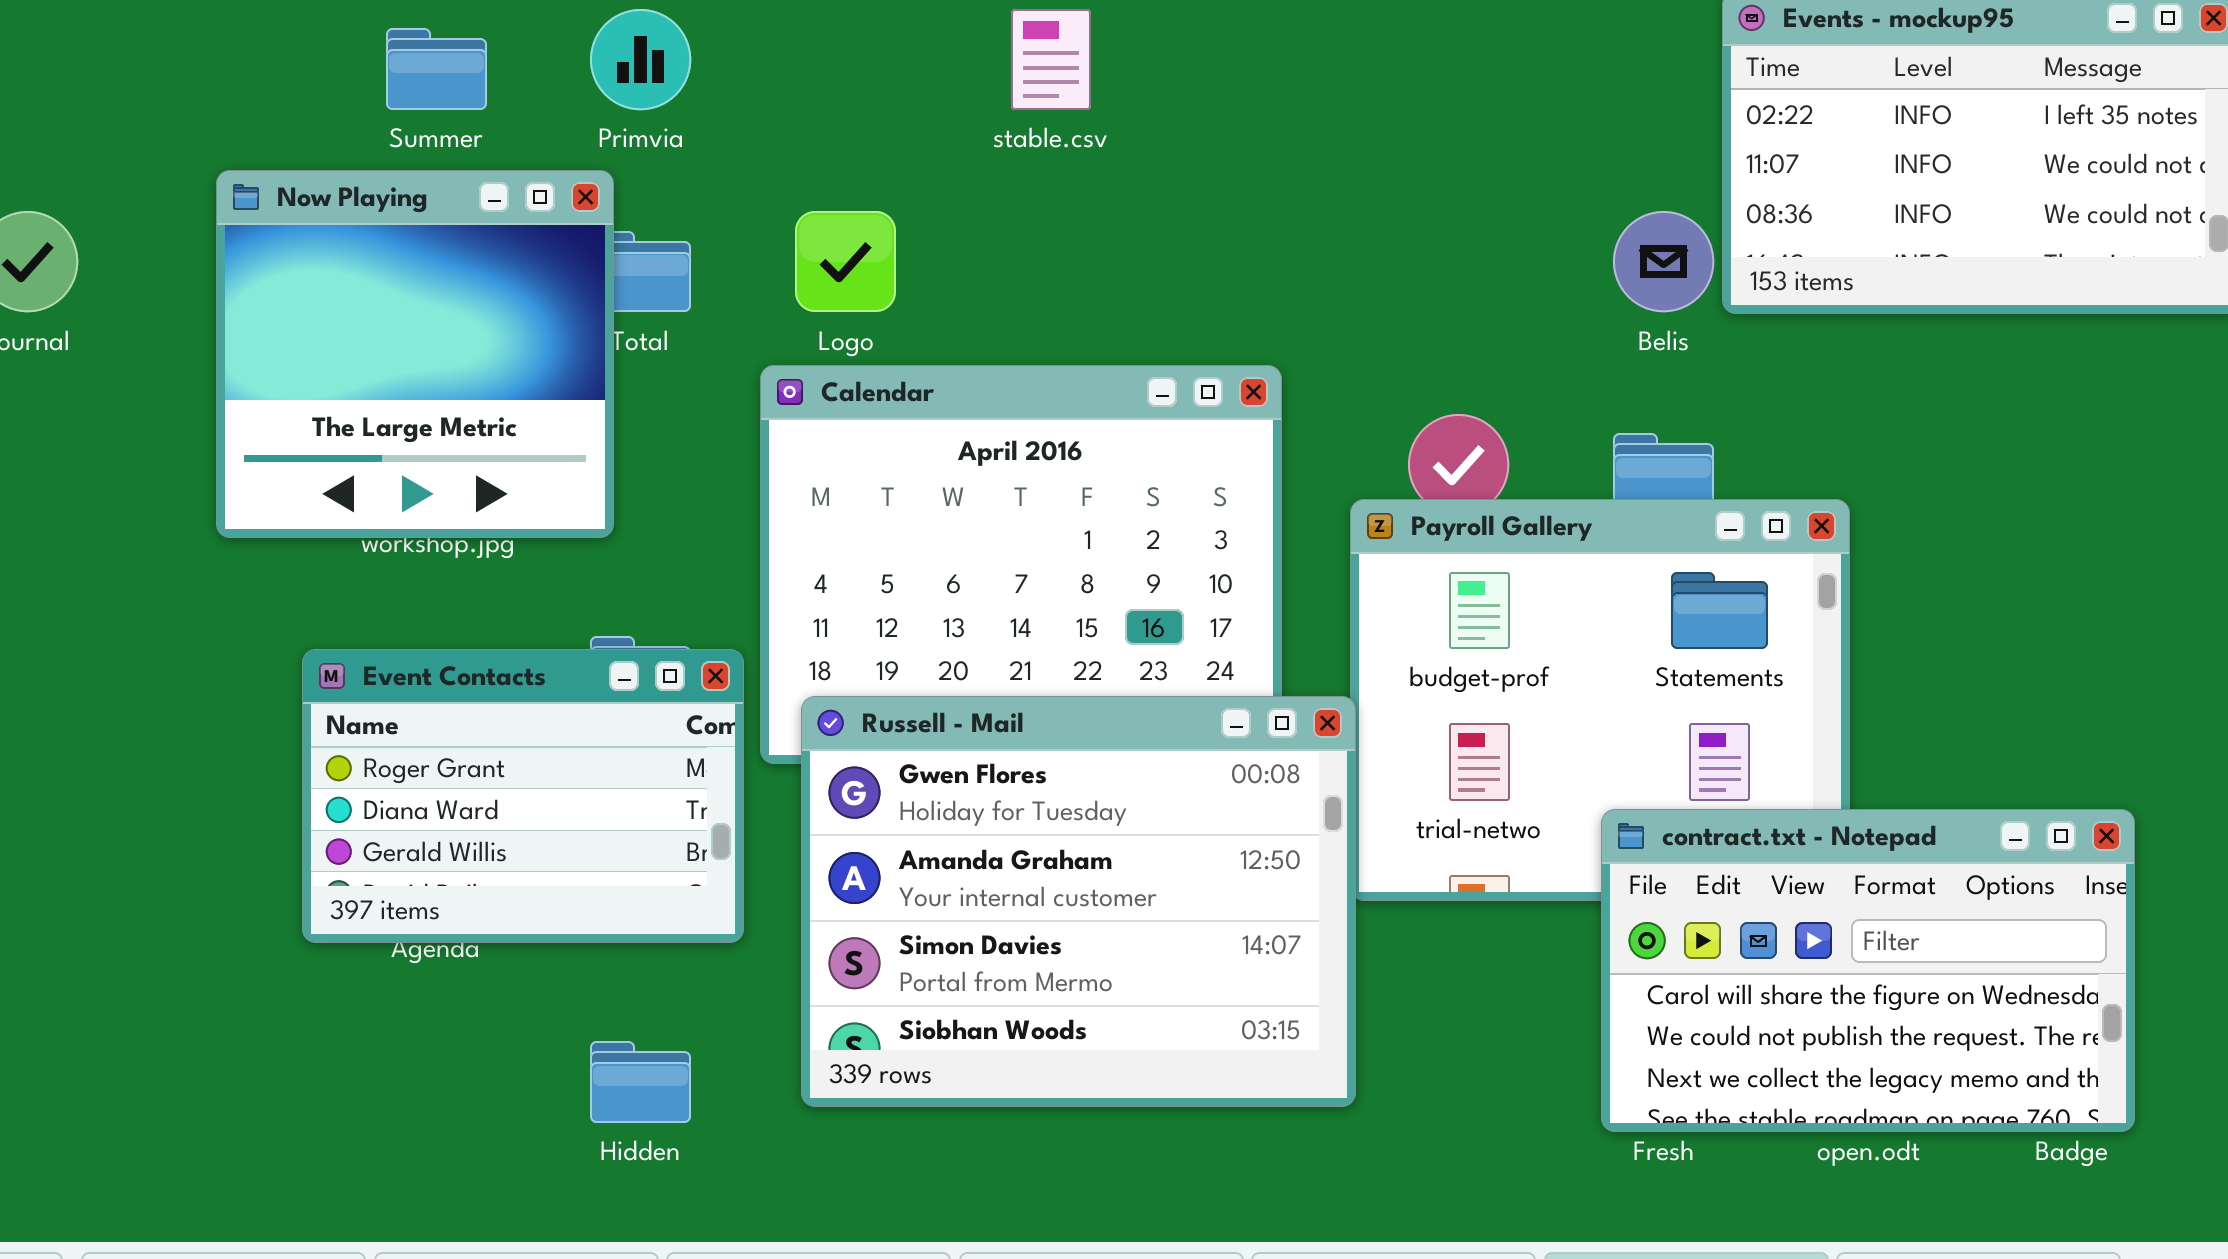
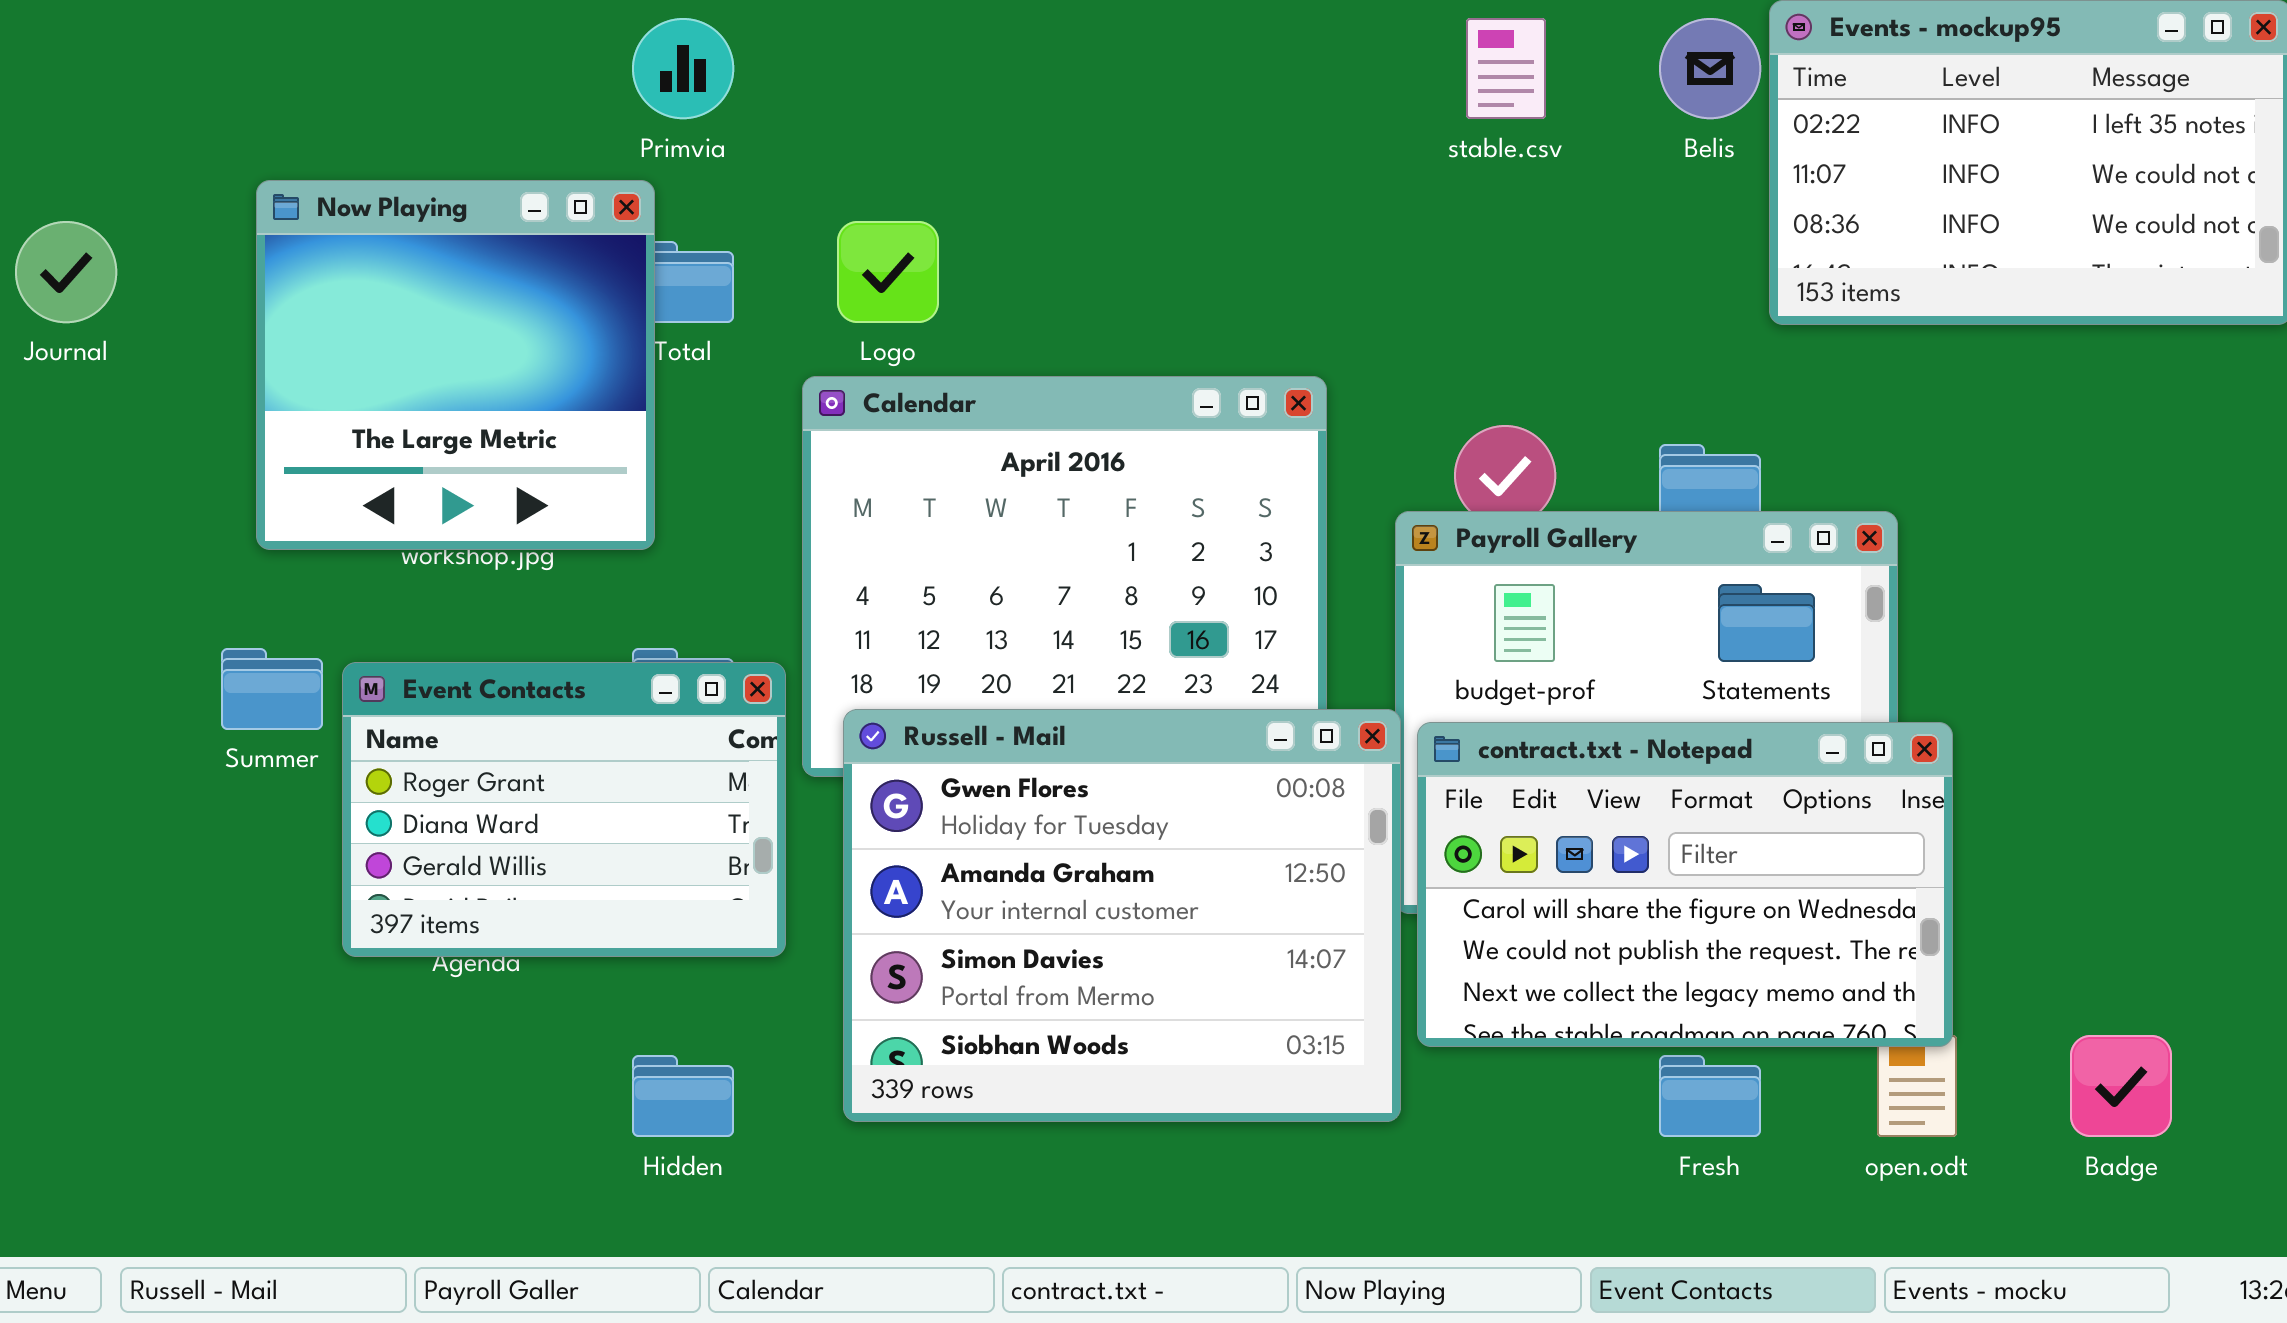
stable.csv: [1011,9,1091,110] -> [1466,18,1546,119], moved
Summer: [386,28,487,110] -> [221,648,323,730], moved
Belis: [1613,211,1714,312] -> [1659,18,1761,119], moved
contract.txt - Notepad: [1601,809,2135,1132] -> [1417,722,1953,1047], moved

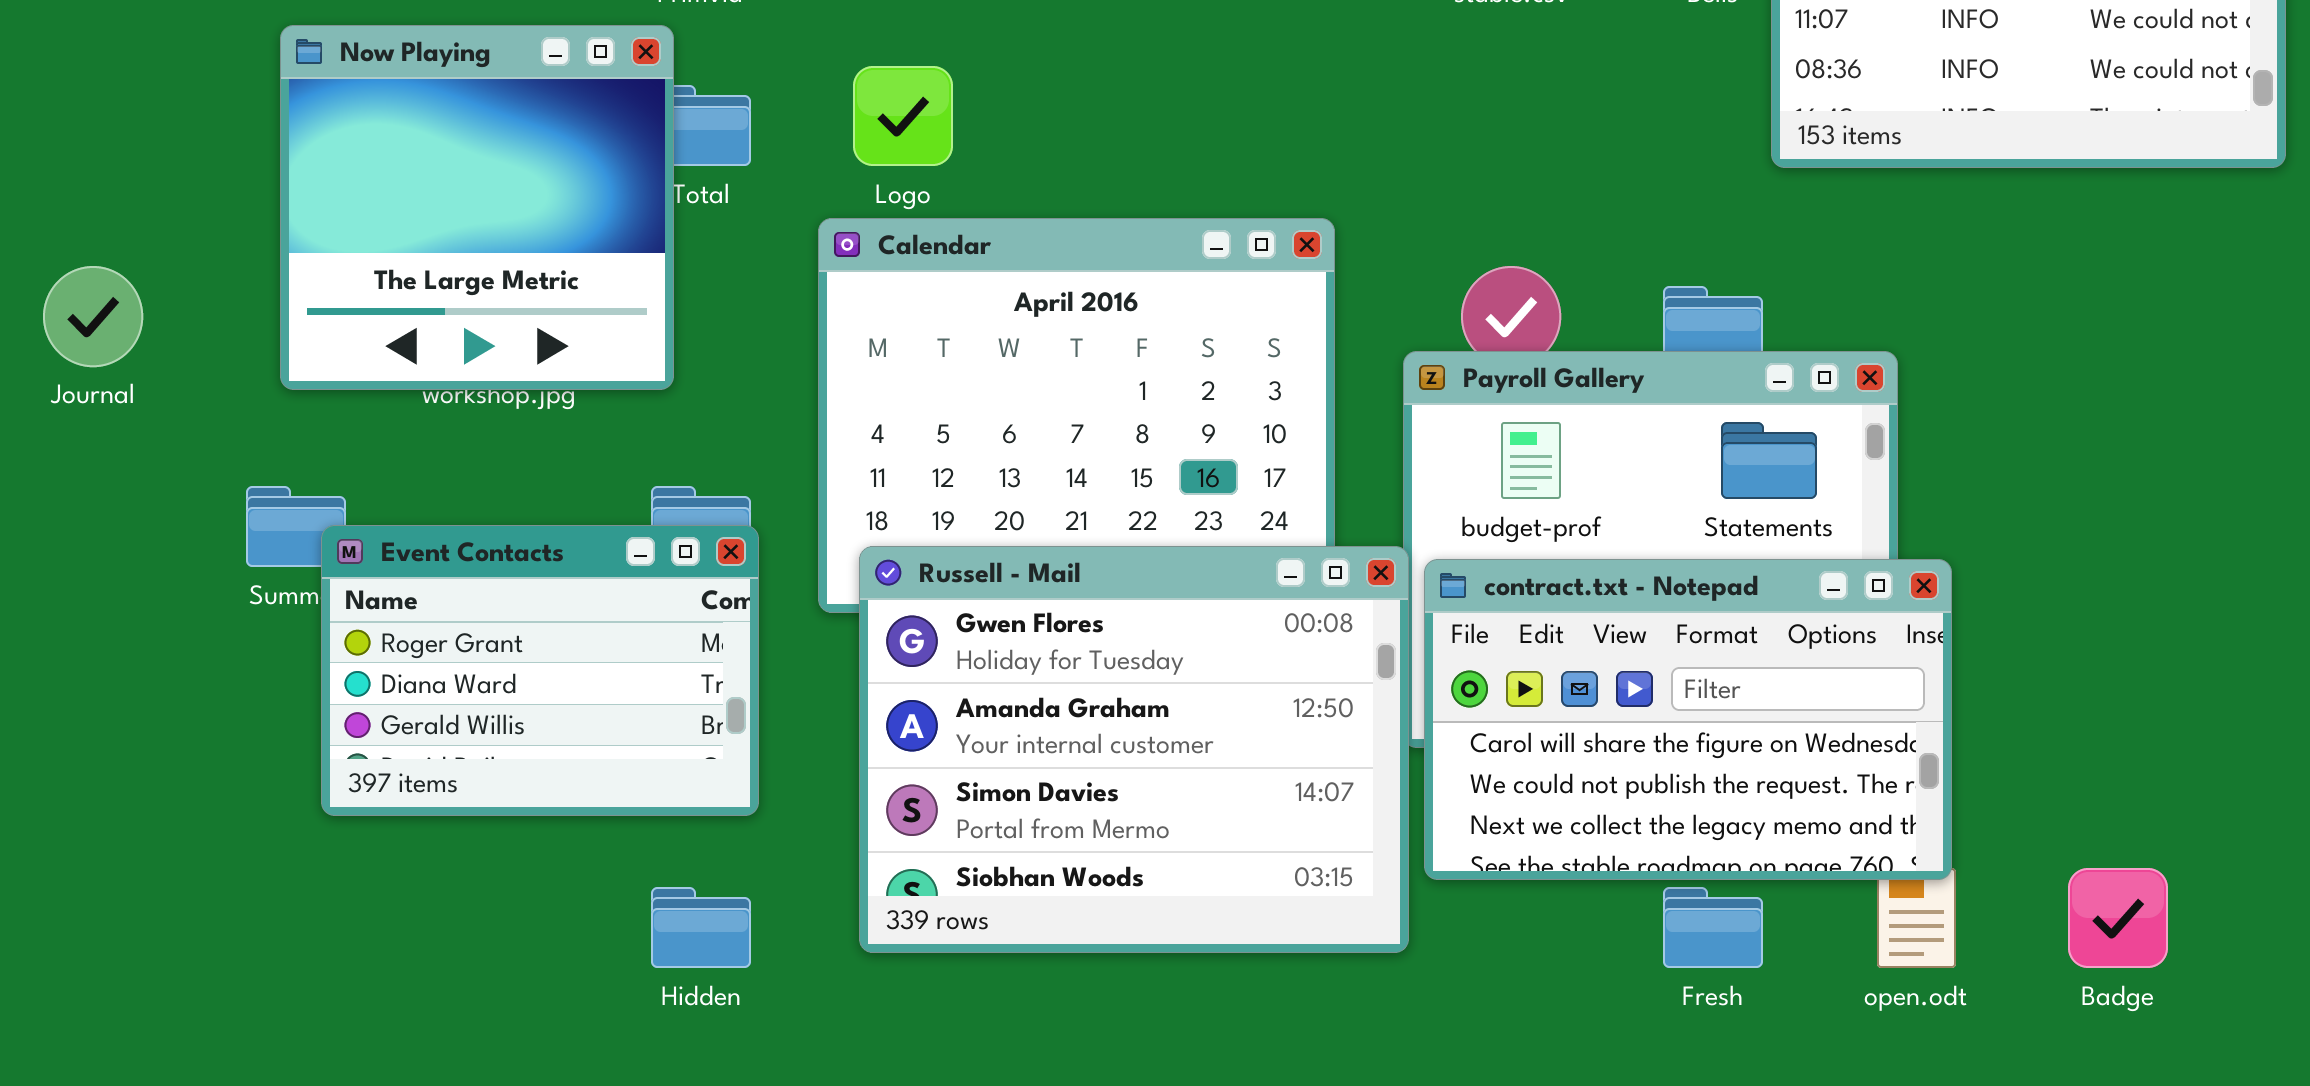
Journal: [15,221,117,323] -> [43,266,143,367], moved
Event Contacts: [342,662,786,957] -> [321,525,759,816], moved

